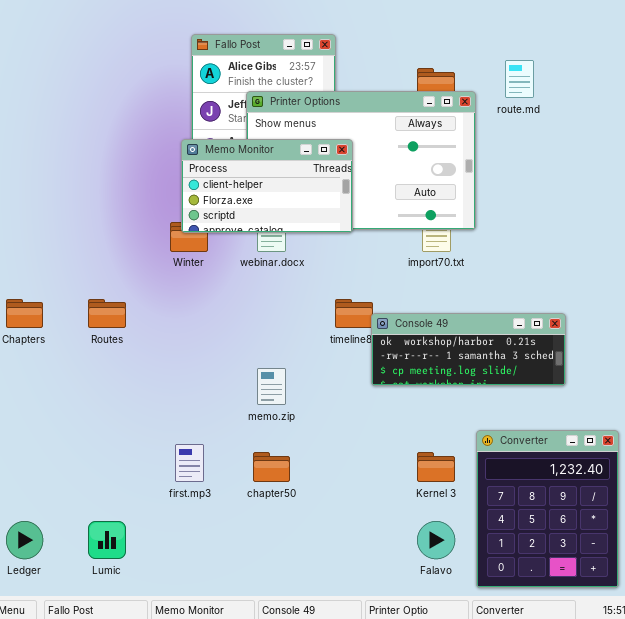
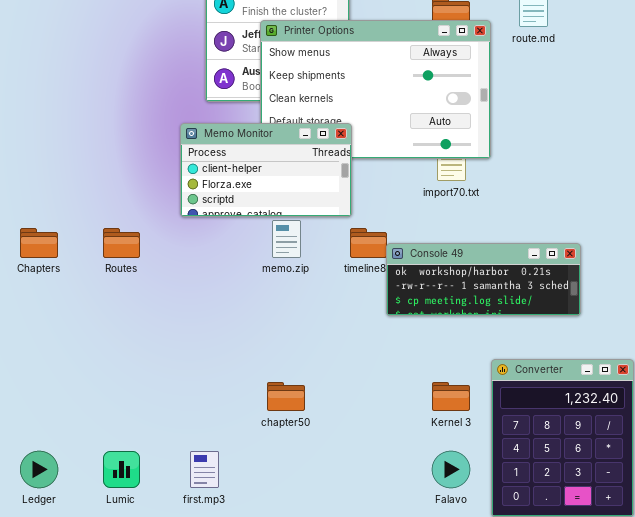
Memo Monitor: [181,139,353,233] -> [180,123,352,217], moved
memo.zip: [257,368,286,405] -> [272,220,301,258], moved
first.mp3: [175,444,204,482] -> [190,451,219,488], moved

